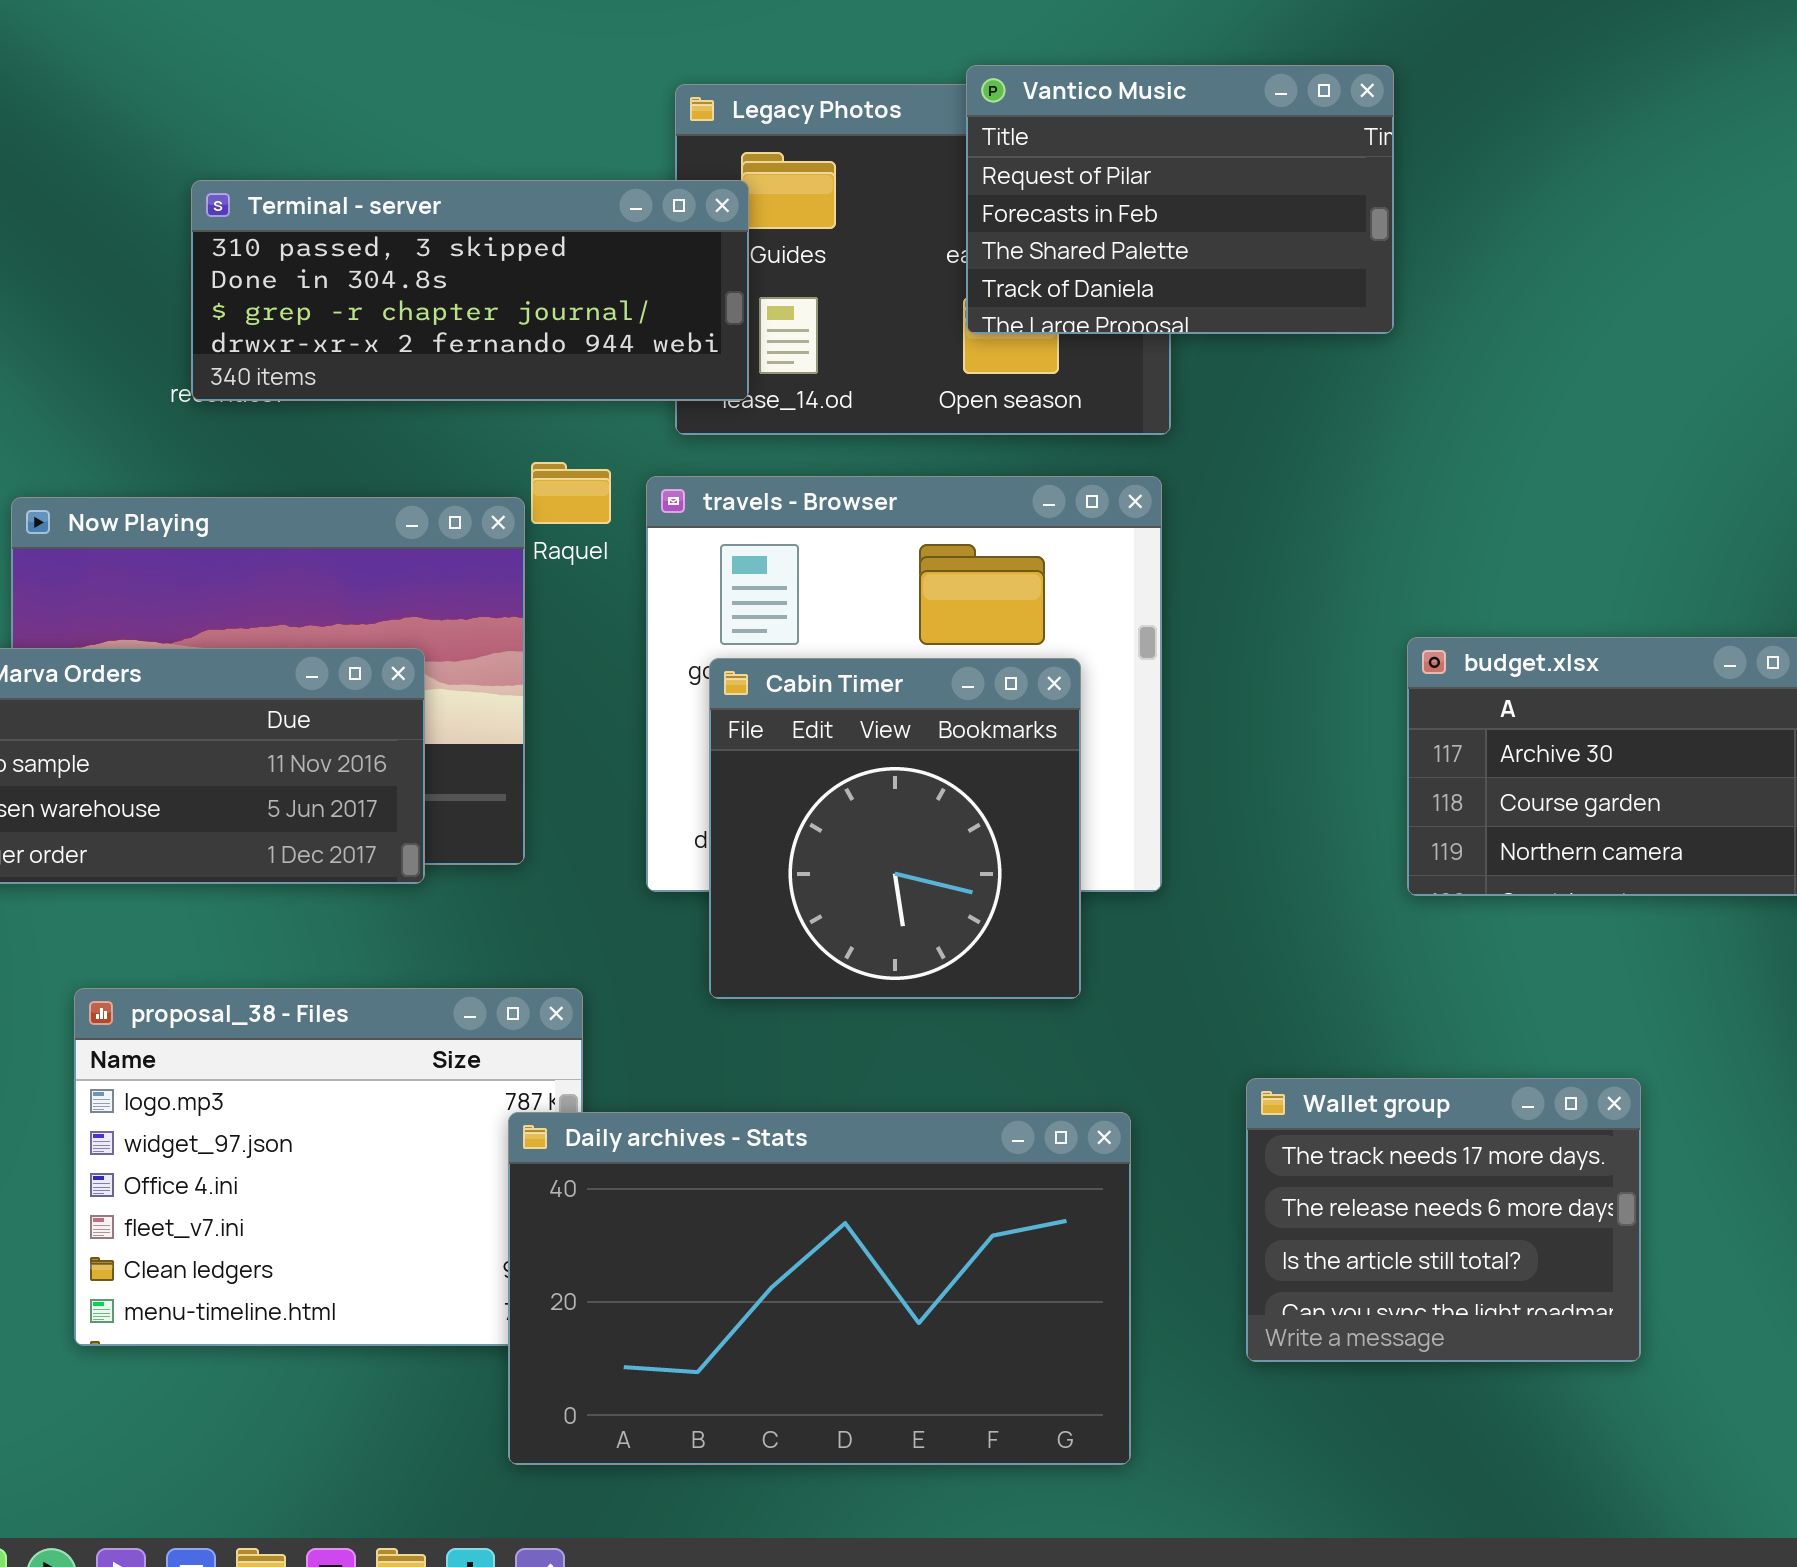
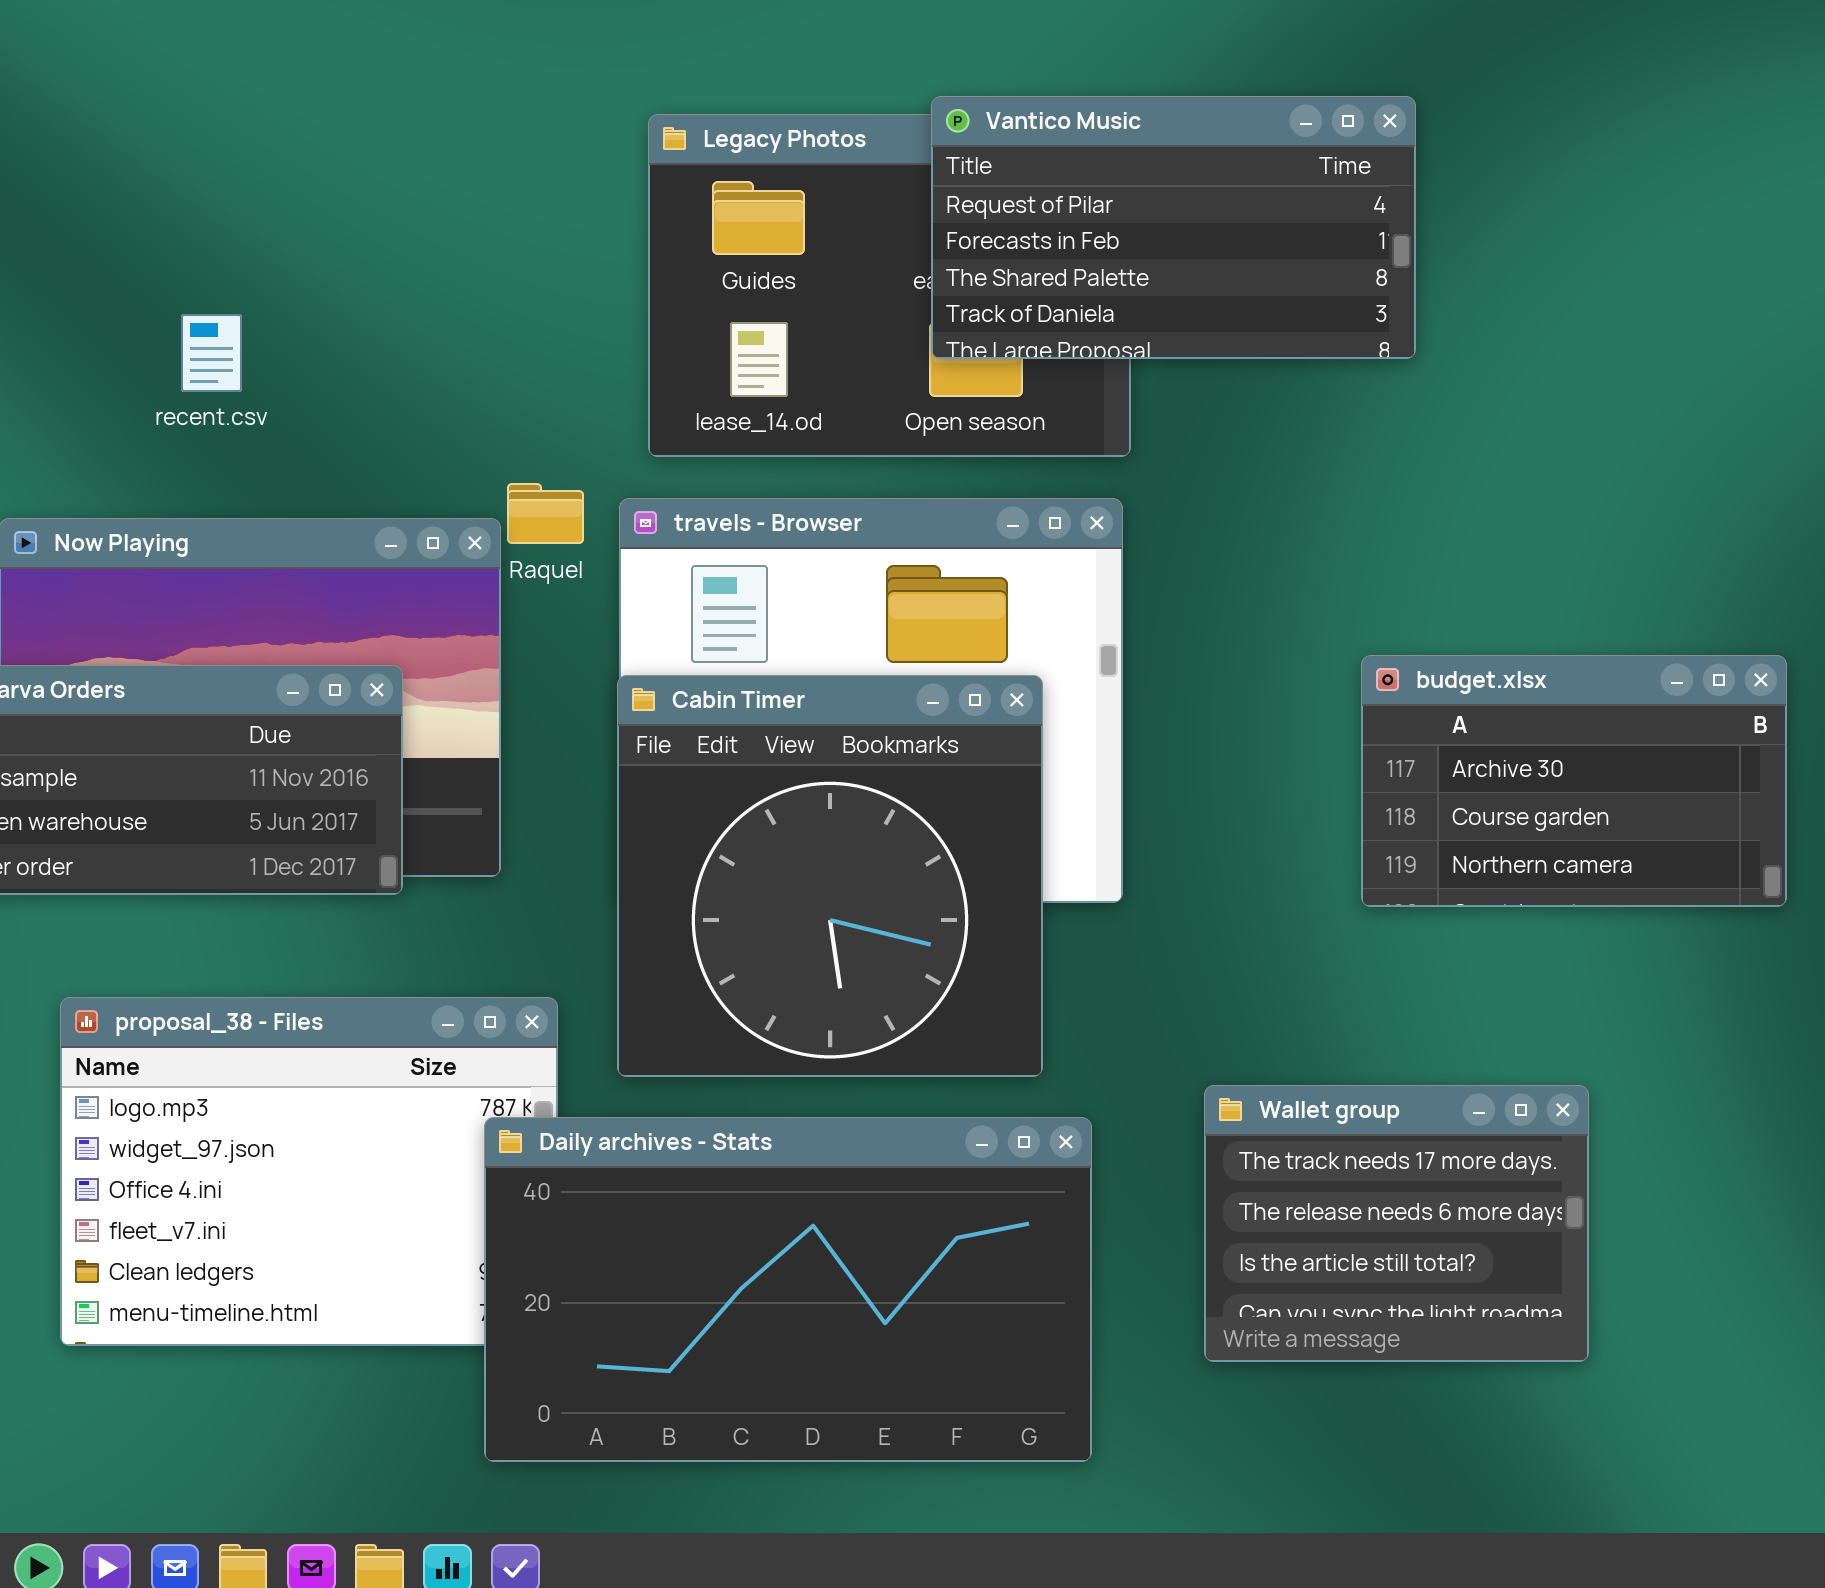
Vantico Music: [966,65,1394,334] -> [931,96,1416,359], resized
Terminal - server: [191,180,749,401] -> none, closed
Cabin Timer: [709,658,1081,999] -> [617,675,1043,1077], resized

